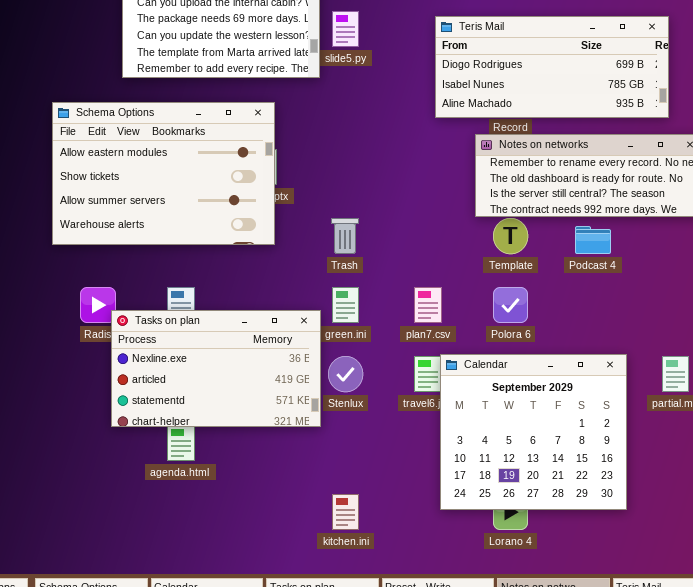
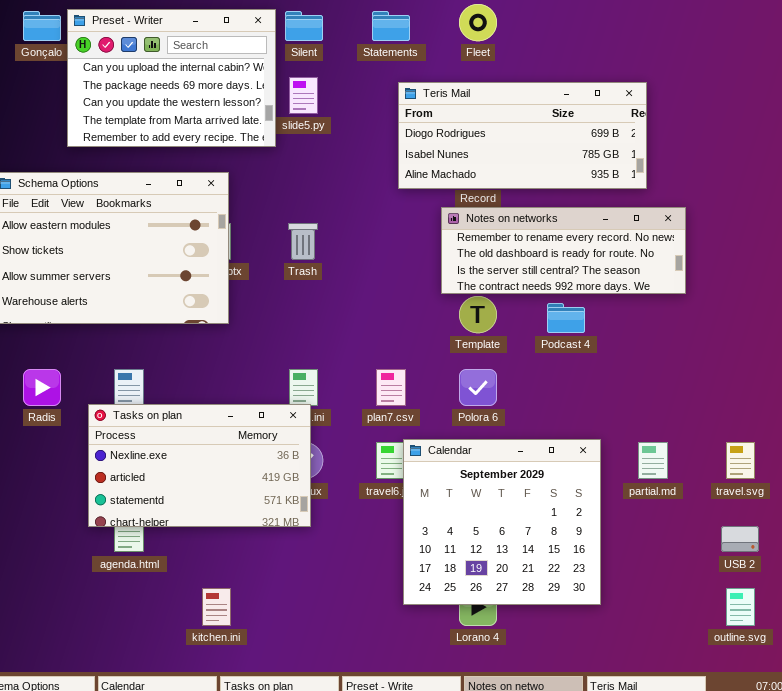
Trash: [331,218,359,254] -> [288,223,318,260], moved
Tasks on plan: [111,310,321,427] -> [88,404,311,527], moved
kitchen.ini: [332,494,359,530] -> [202,588,231,626], moved

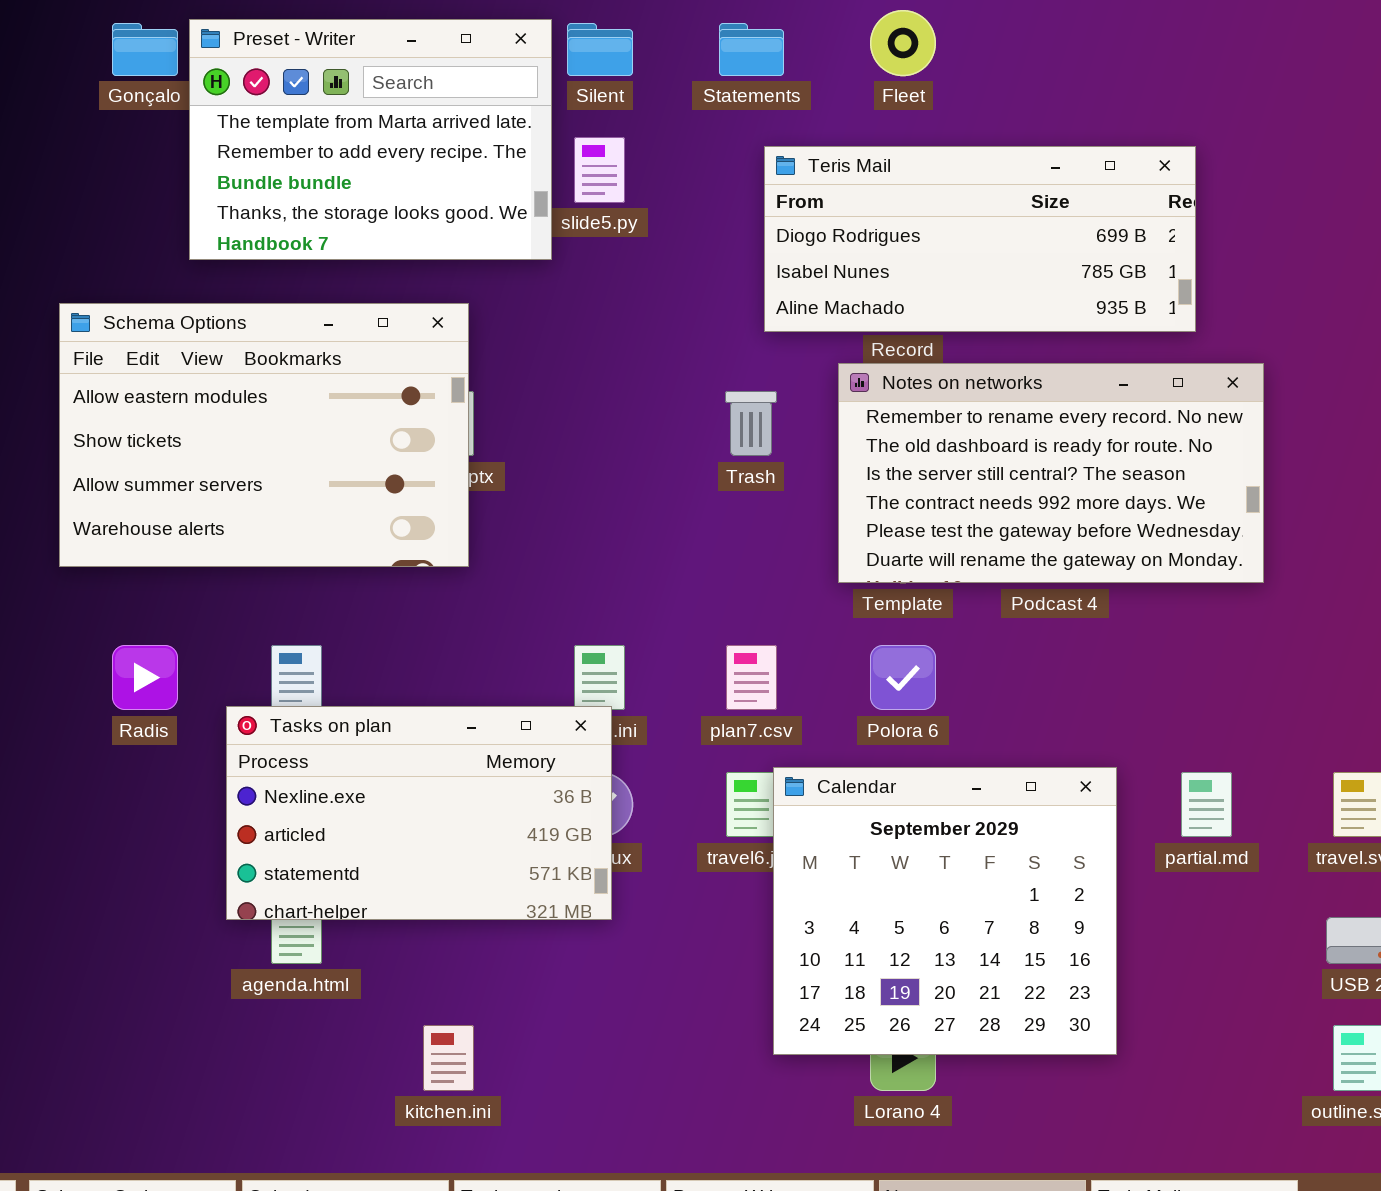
Preset - Writer: [67,9,276,147] -> [189,19,552,260], scrolled down 3 rows
Notes on networks: [441,207,686,294] -> [838,363,1264,583], resized
Trash: [288,223,318,260] -> [725,391,777,456], moved

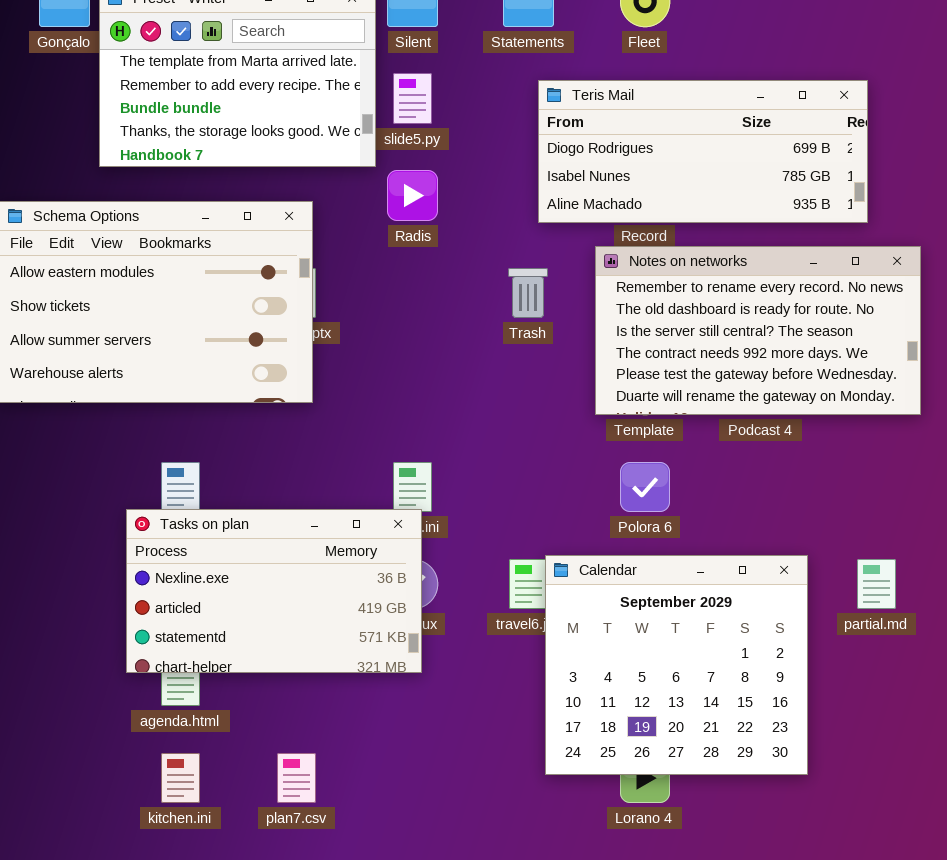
Radis: [112,645,178,710] -> [387,170,438,221], moved
plan7.csv: [726,645,777,710] -> [277,753,316,803], moved
kitchen.ini: [423,1025,474,1091] -> [161,753,200,803], moved

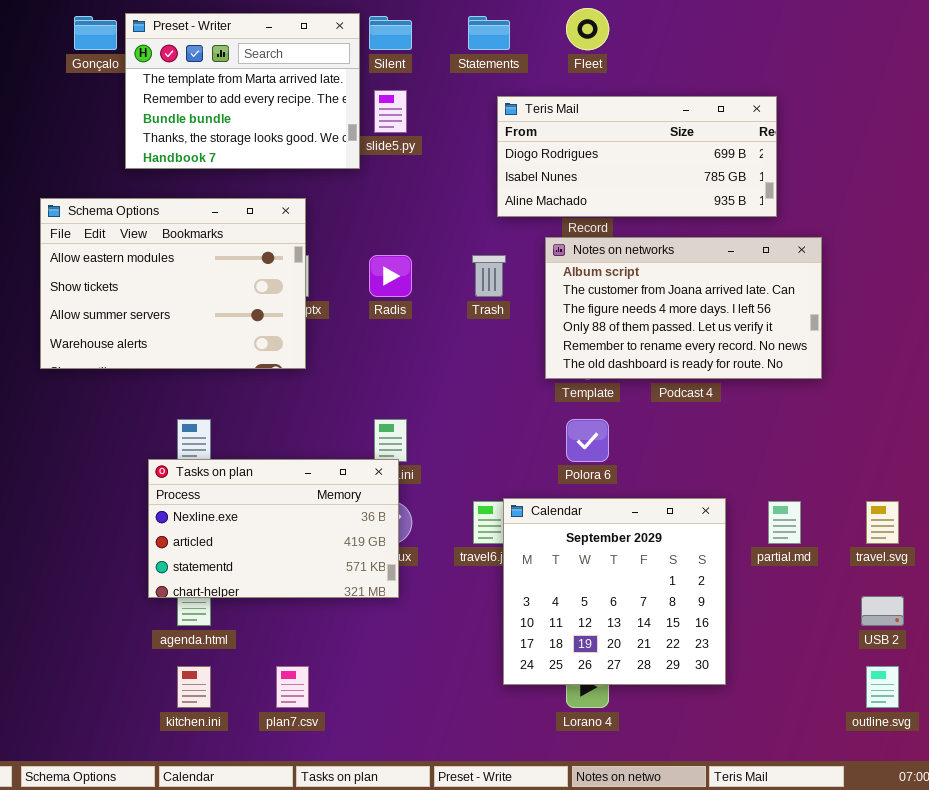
Radis: [387,170,438,221] -> [369,255,412,297], moved
Notes on networks: [595,246,921,415] -> [545,237,822,379], scrolled up 4 rows

